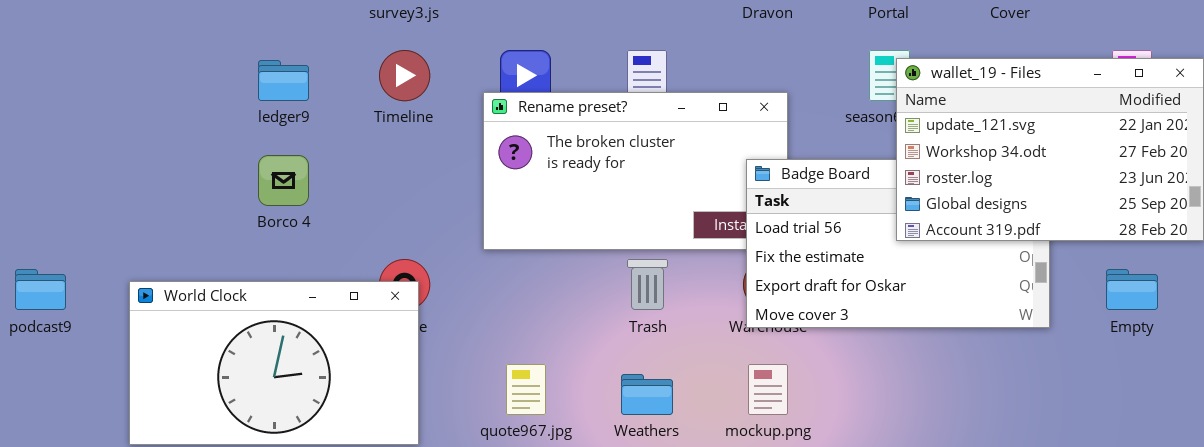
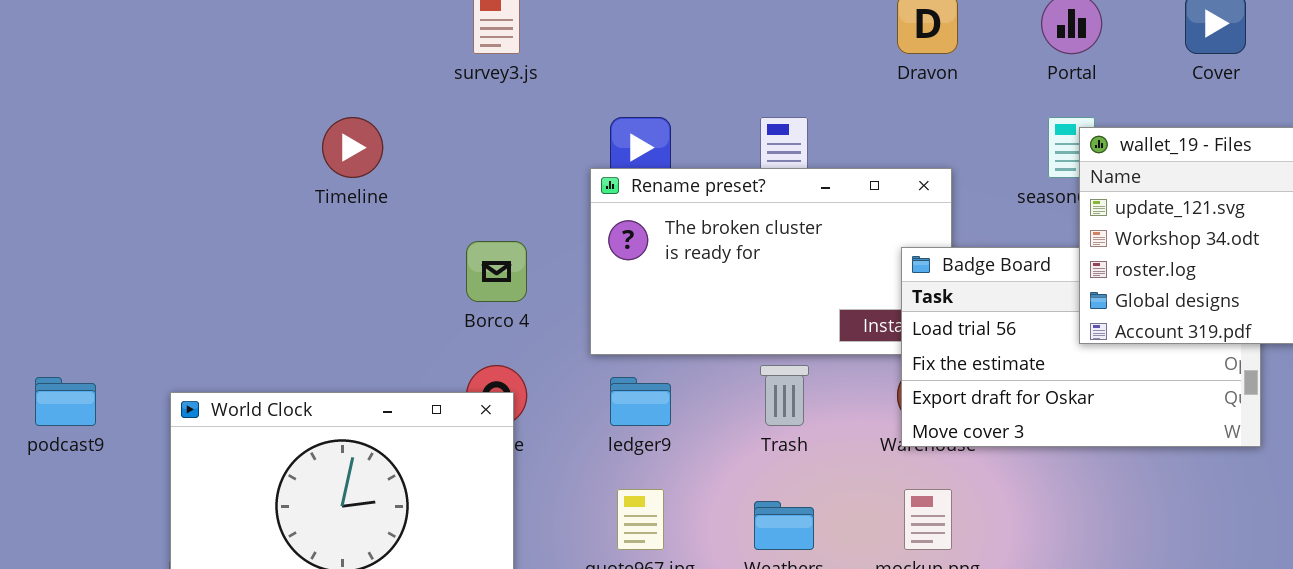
Timeline: [379,50,430,101] -> [322,117,383,178], moved
ledger9: [258,60,309,101] -> [610,377,671,426], moved
Borco 4: [258,155,309,206] -> [466,241,527,302], moved

